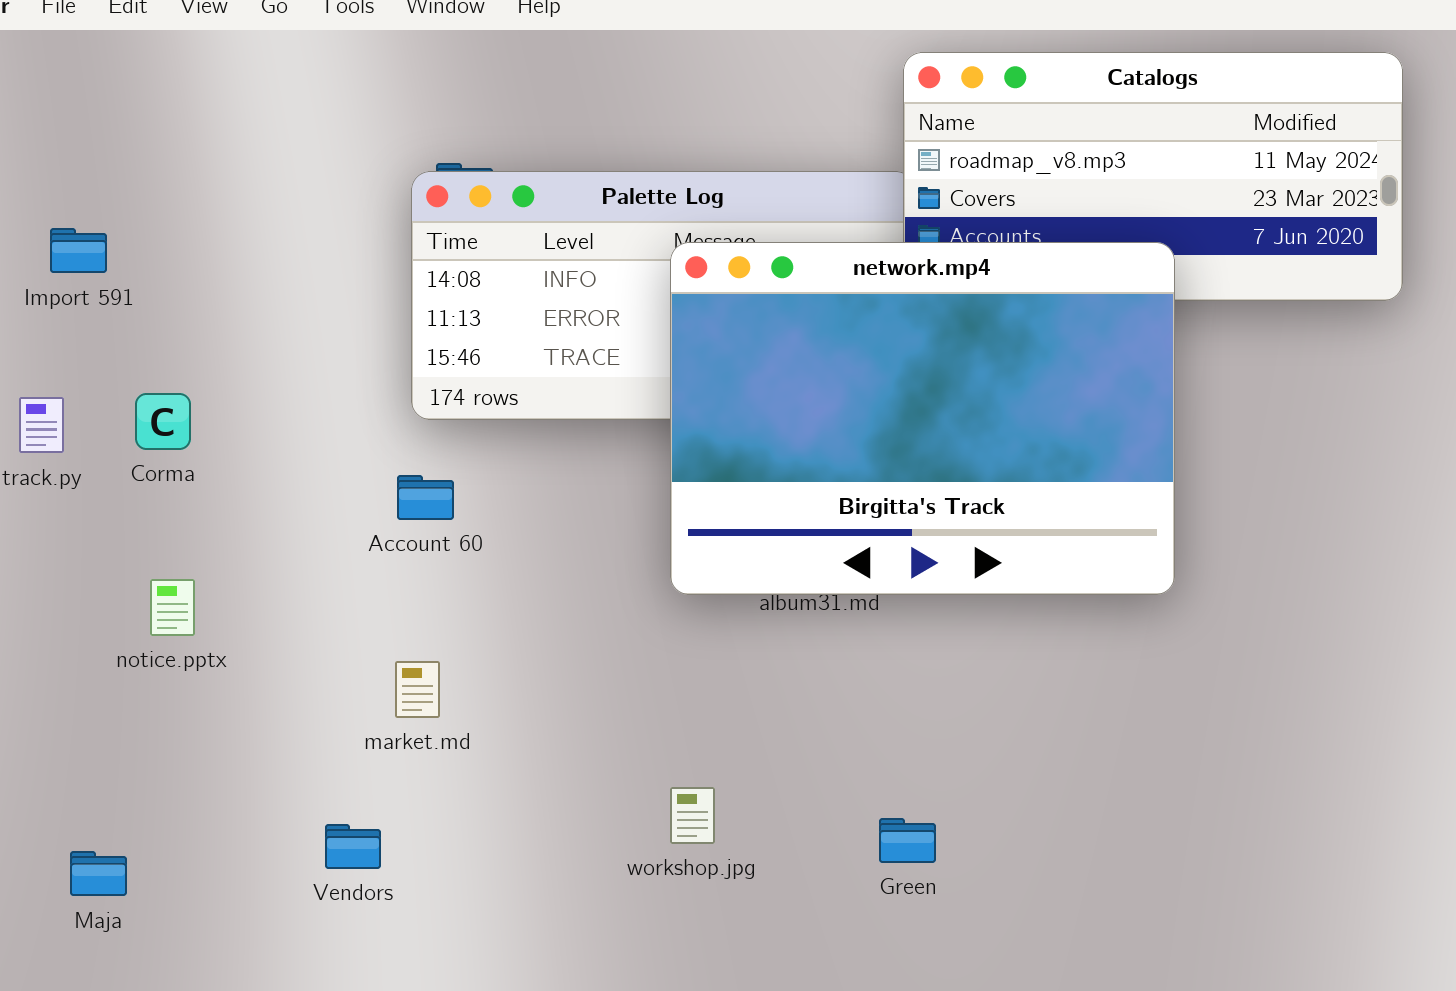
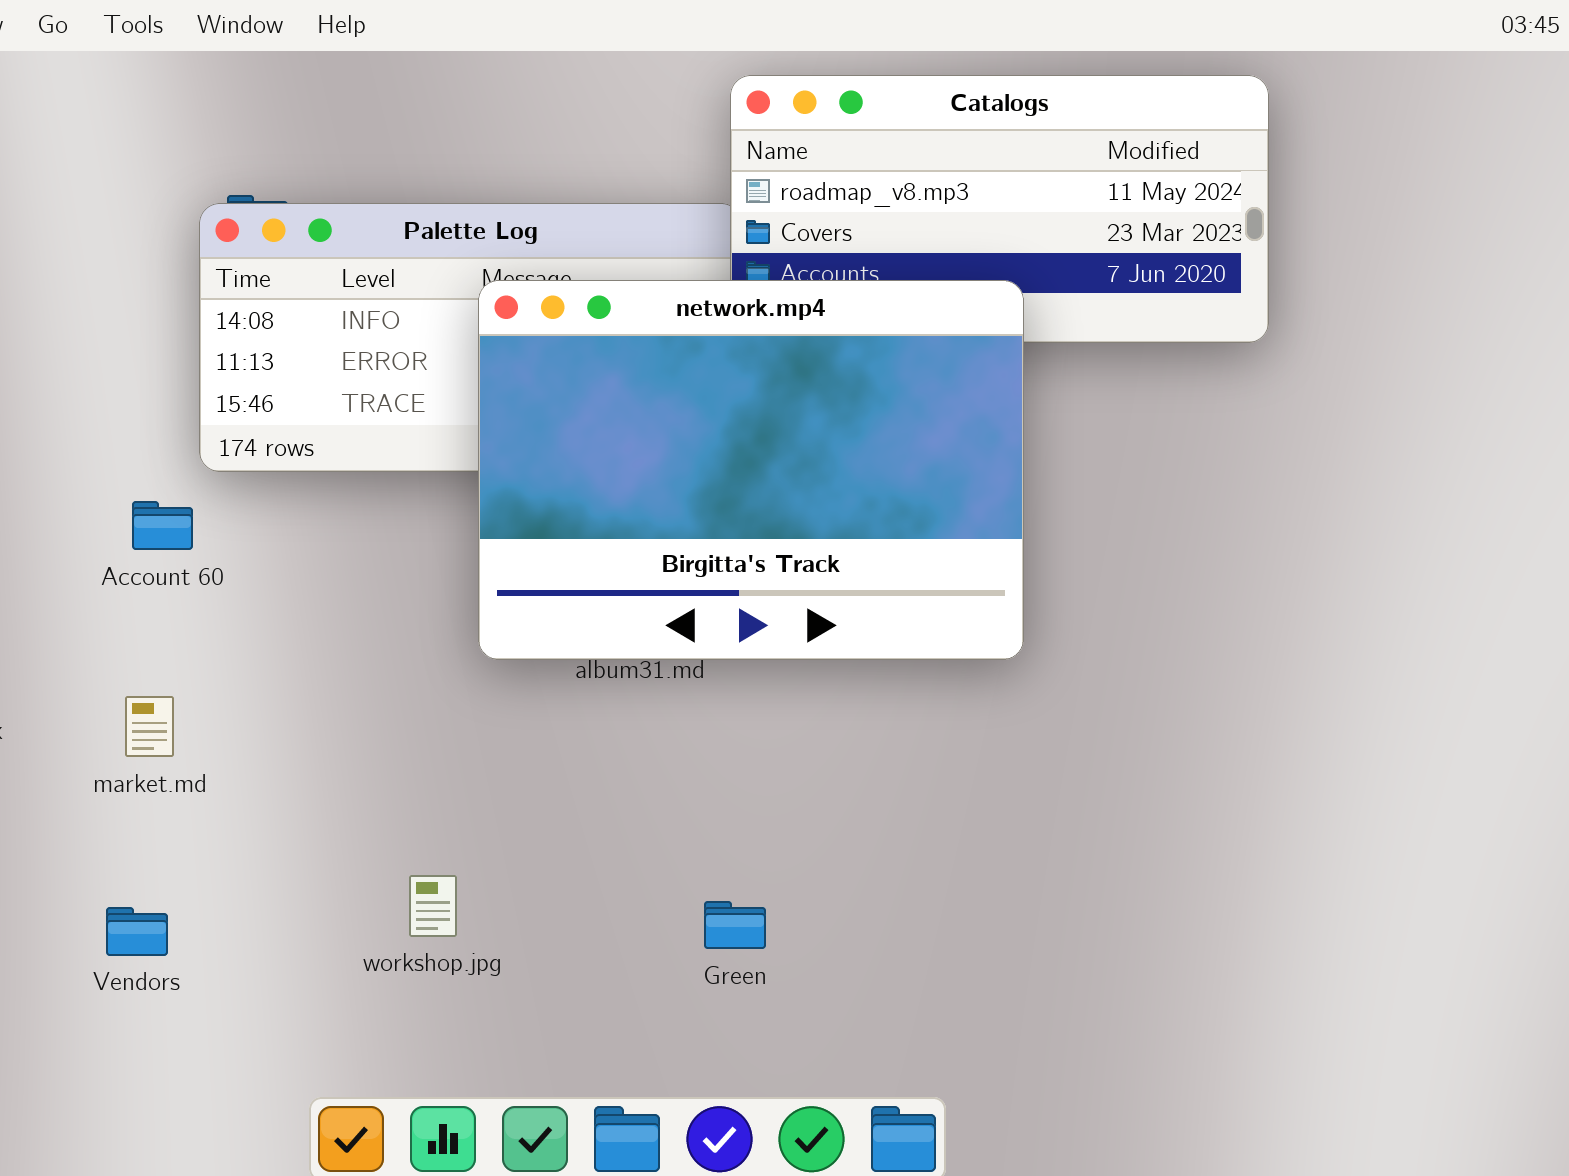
Account 60: [397,475,454,520] -> [132,501,193,550], moved
market.md: [395,661,440,718] -> [125,696,174,757], moved
workshop.jpg: [670,787,715,844] -> [409,875,457,937], moved

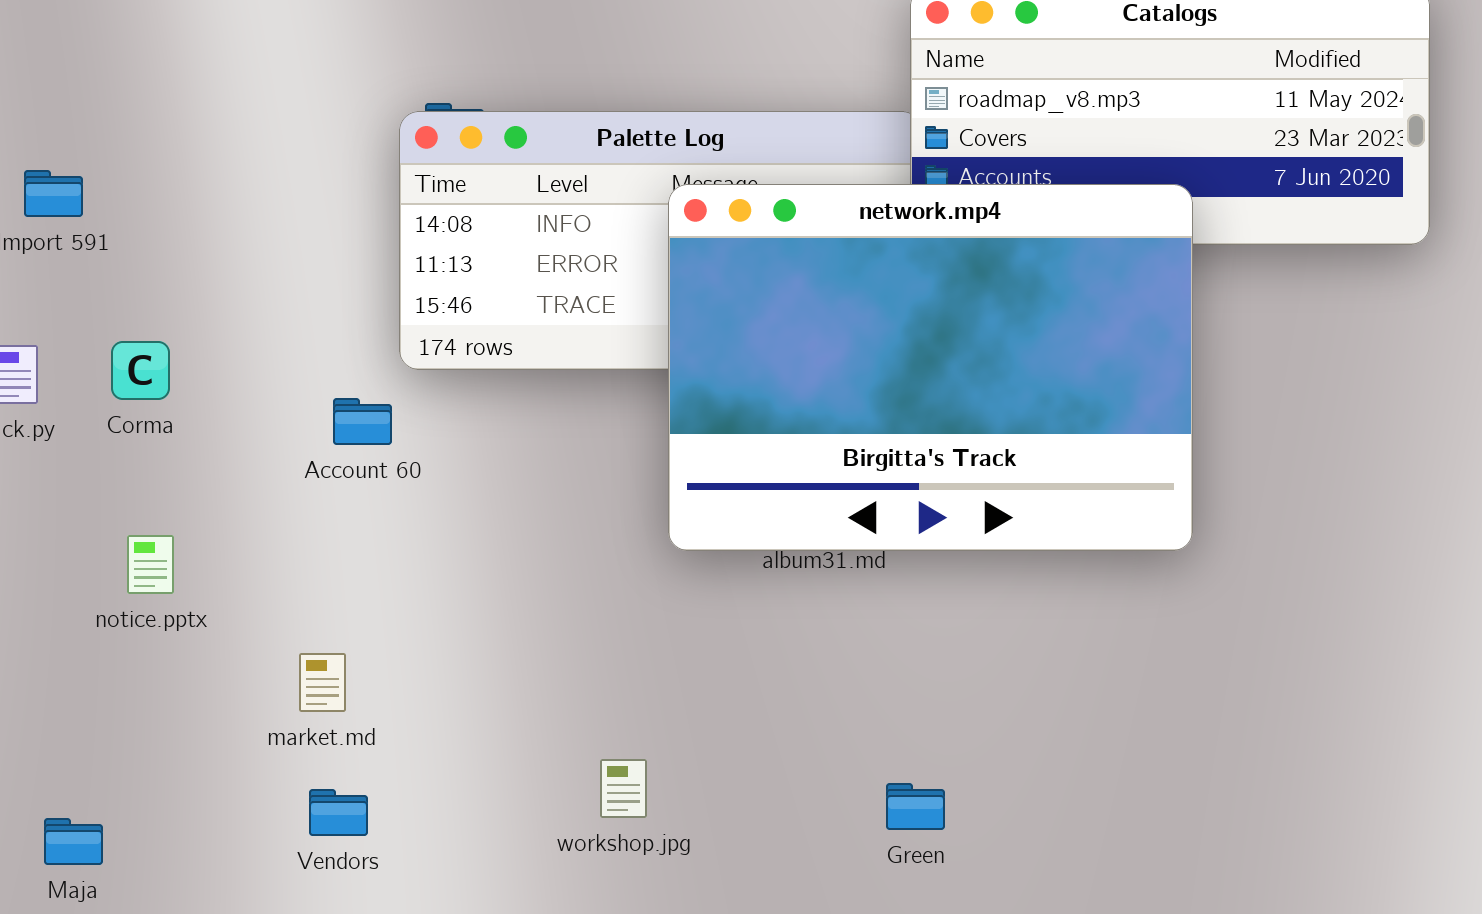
market.md: [125,696,174,757] -> [299,653,346,712], moved

